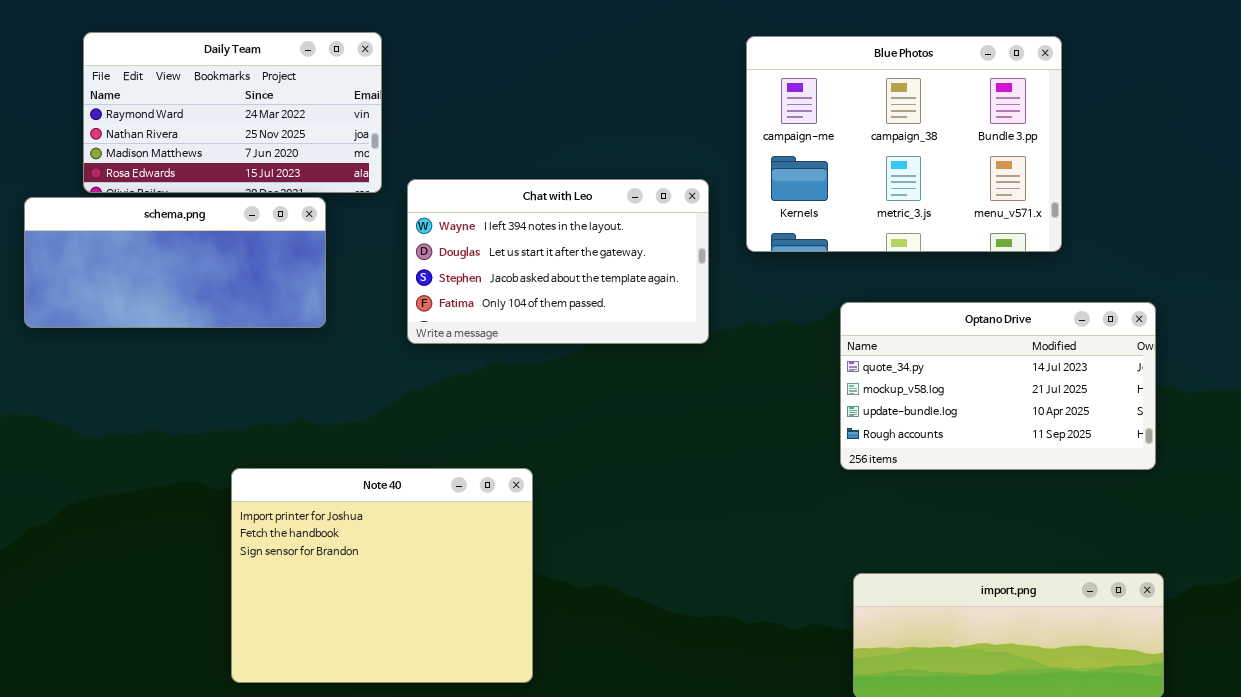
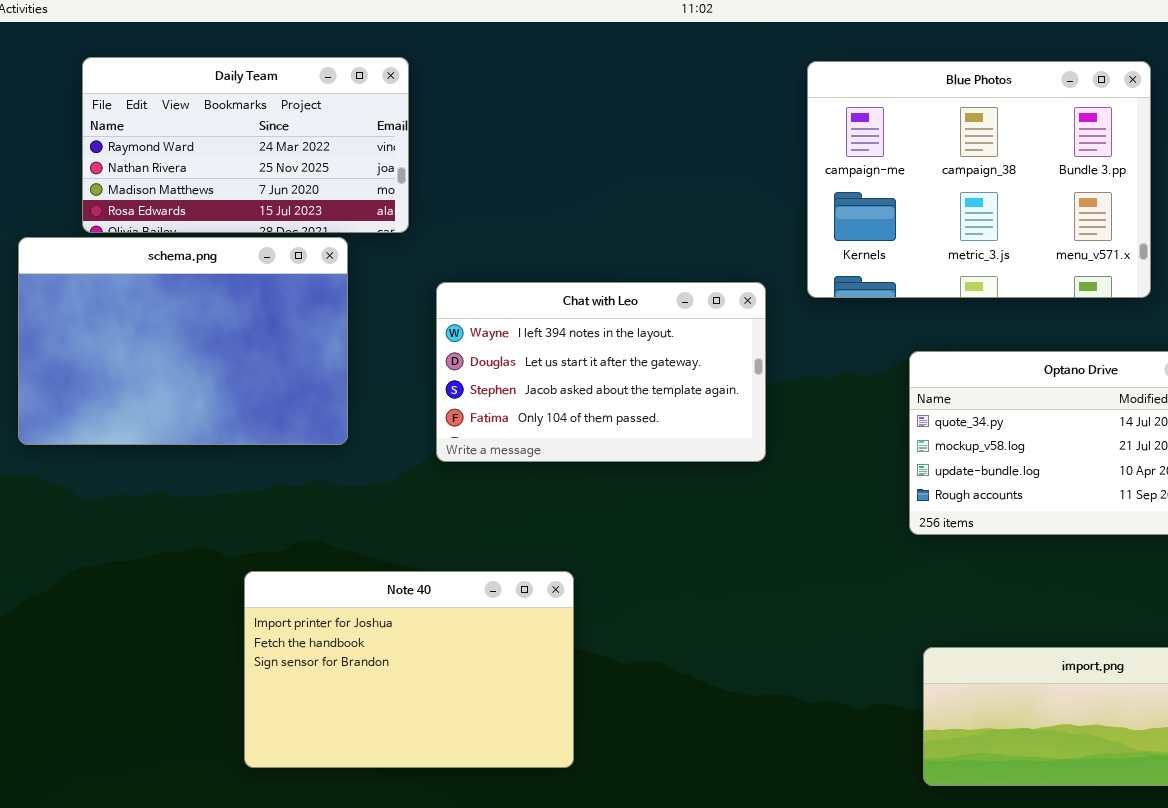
Chat with Leo: [407,179,709,344] -> [436,282,766,462], moved
schema.png: [24,197,326,328] -> [18,237,348,445], resized
Note 40: [231,468,533,683] -> [244,571,574,768], resized

